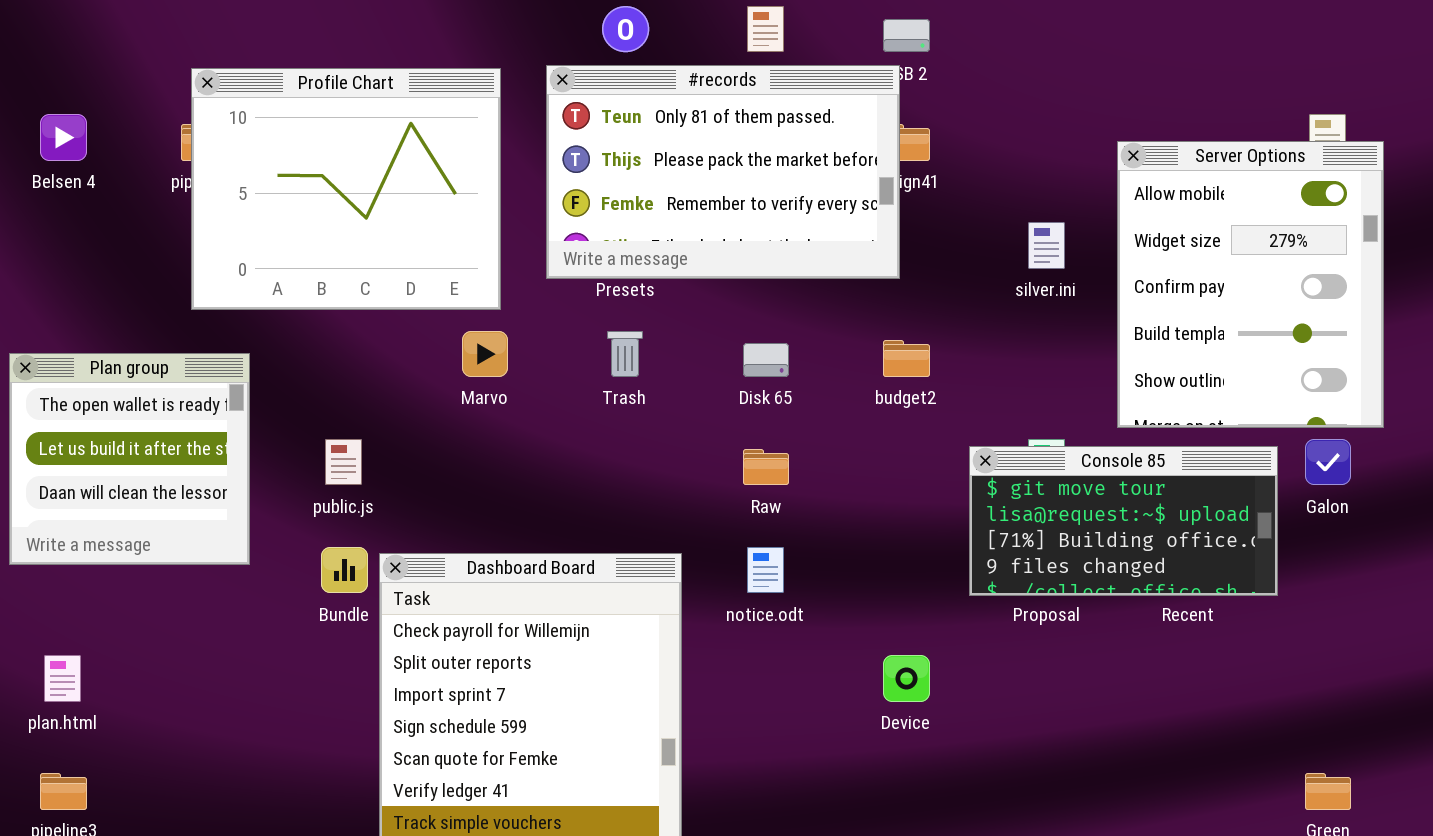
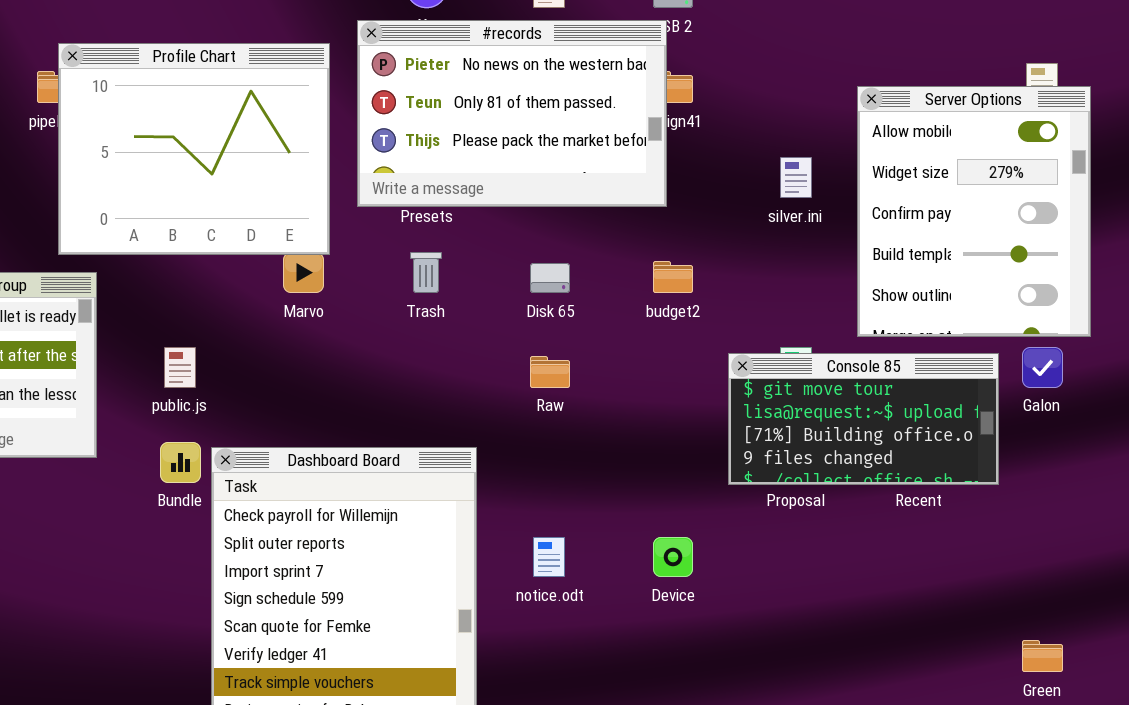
#records: [546,65,900,279] -> [357,20,667,207], scrolled up 1 row
Profile Chart: [191,68,501,310] -> [58,43,330,255], moved
notice.odt: [747,547,784,593] -> [533,537,565,577], moved

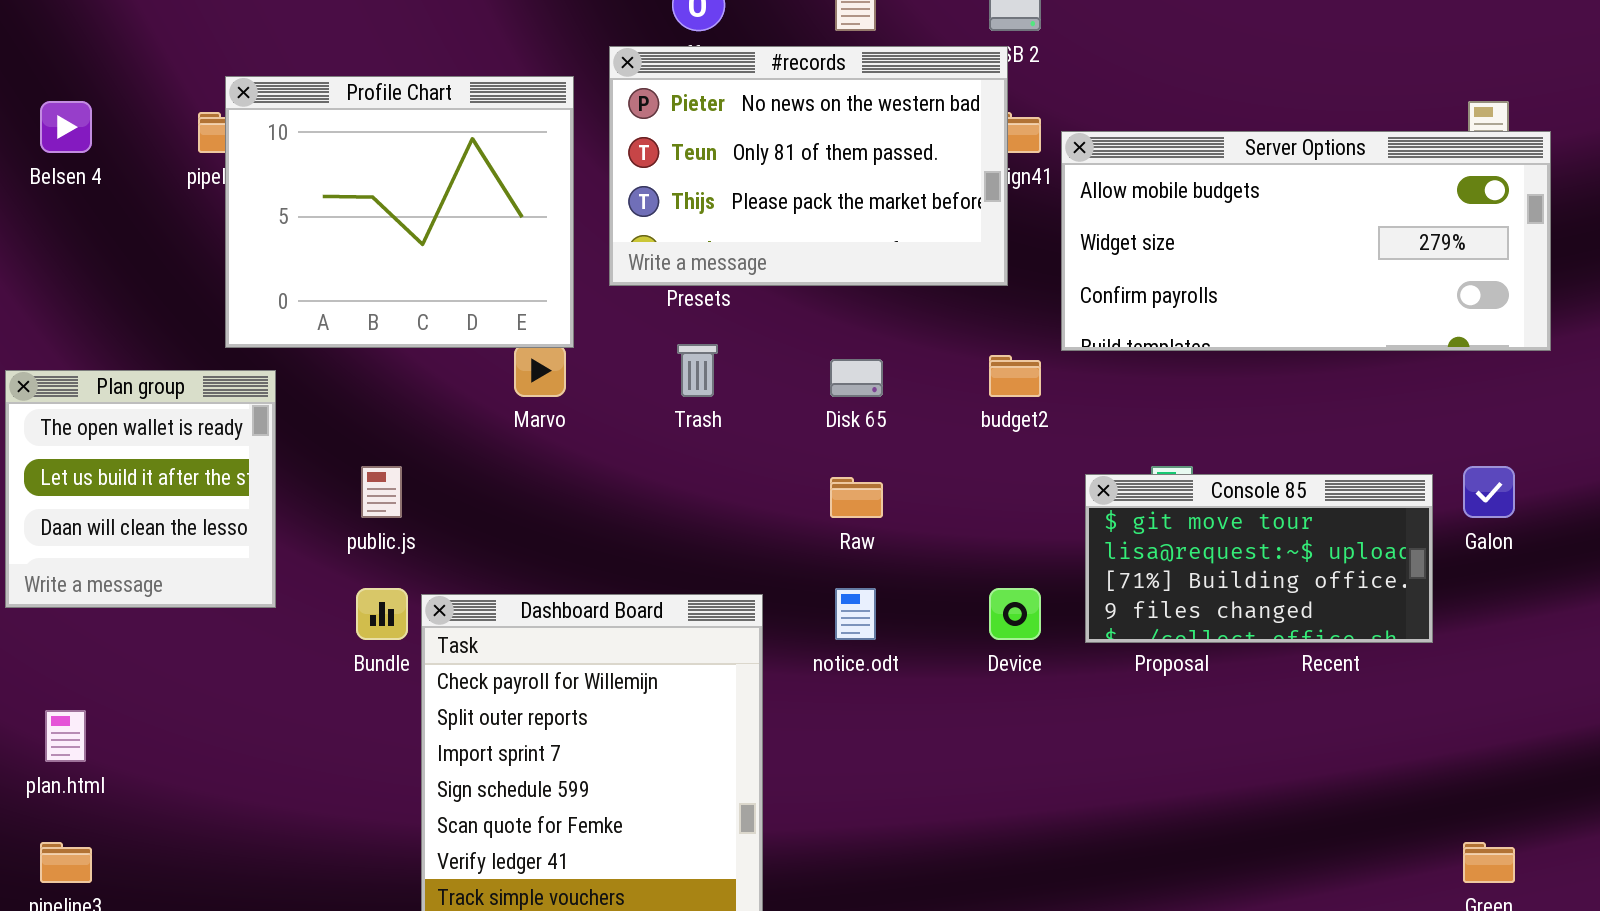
Server Options: [857,86,1091,337] -> [1061,131,1551,351], resized
notice.odt: [533,537,565,577] -> [835,588,876,640], moved
Device: [653,537,693,577] -> [989,588,1041,640], moved

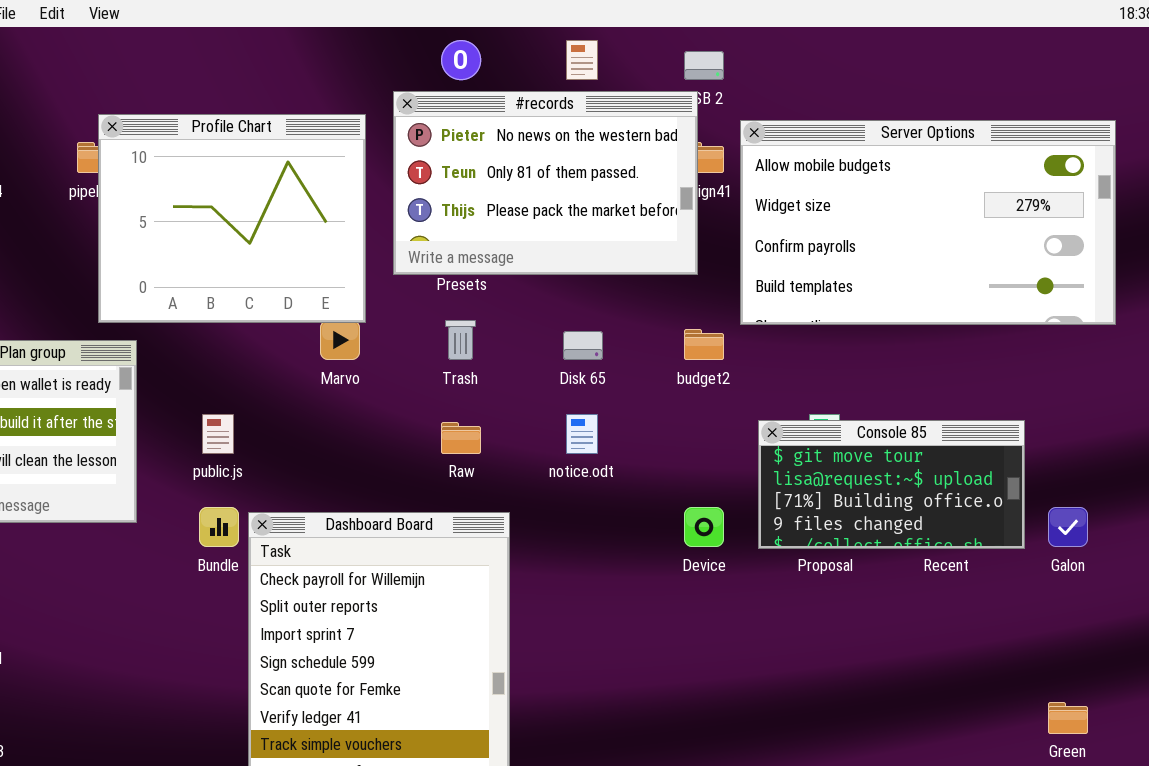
Server Options: [1061,131,1551,351] -> [740,120,1116,325], resized
Galon: [1463,466,1515,518] -> [1048,507,1088,547], moved
Raw: [830,477,883,518] -> [441,422,481,454], moved
notice.odt: [835,588,876,640] -> [566,414,598,454], moved

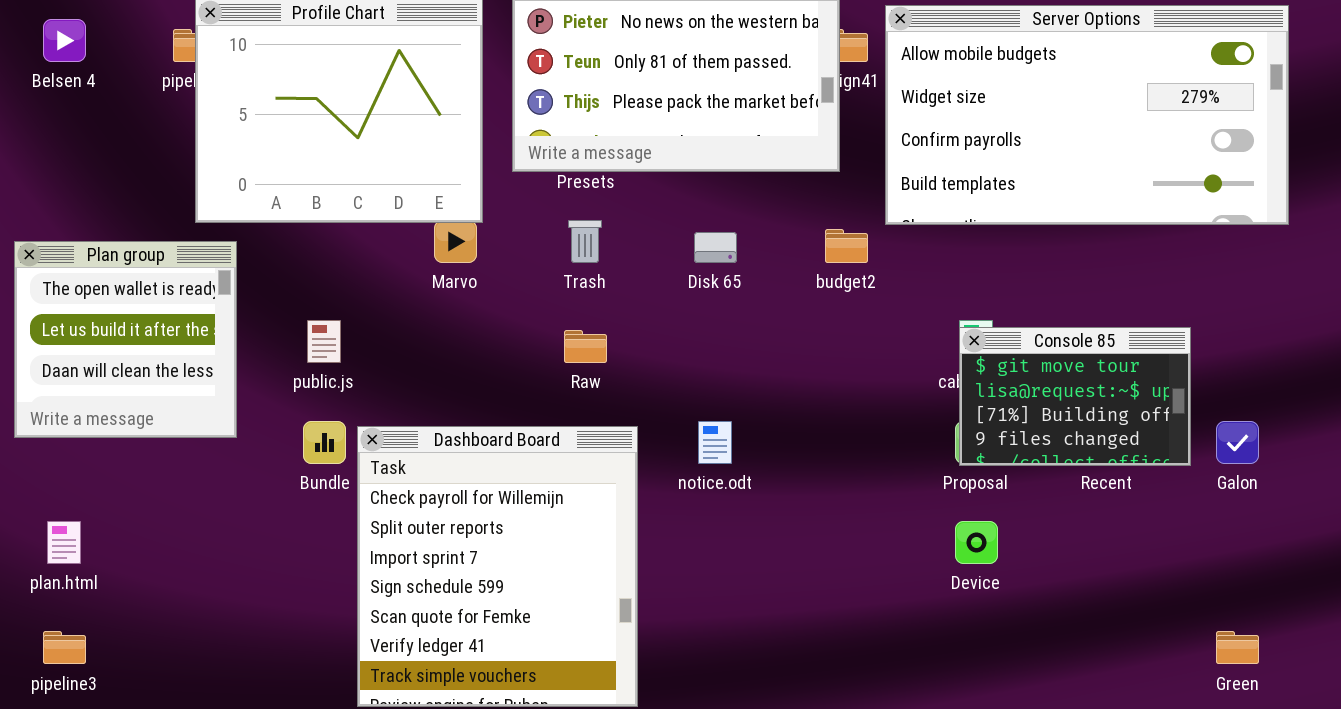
notice.odt: [566,414,598,454] -> [698,421,732,464], moved
Console 85: [758,420,1025,549] -> [959,327,1191,466], resized
Device: [684,507,724,547] -> [955,521,998,564], moved

